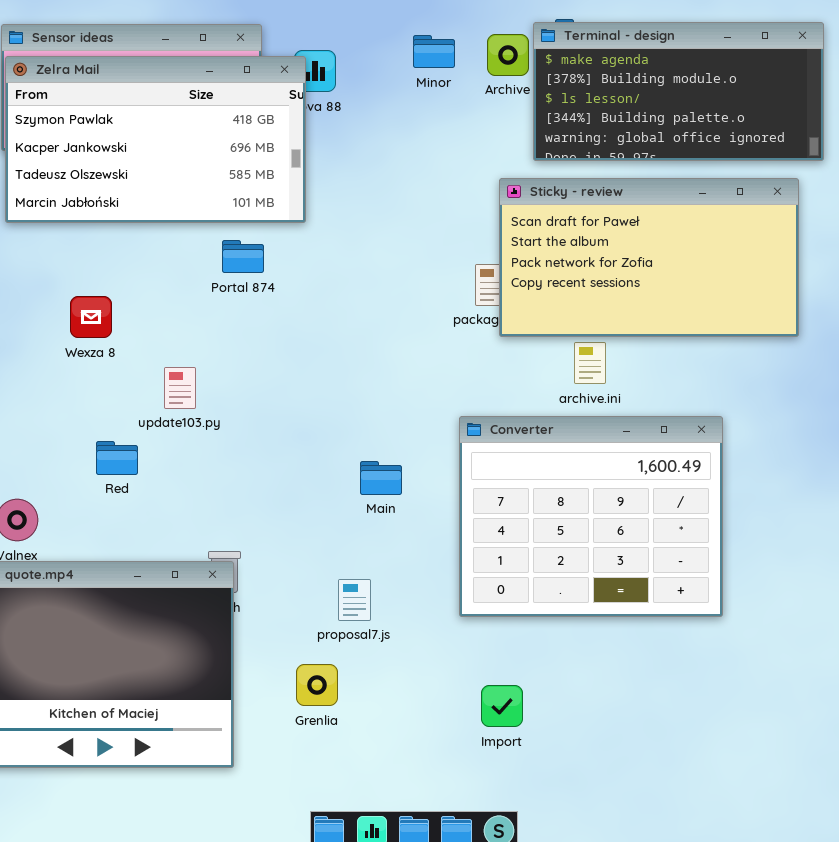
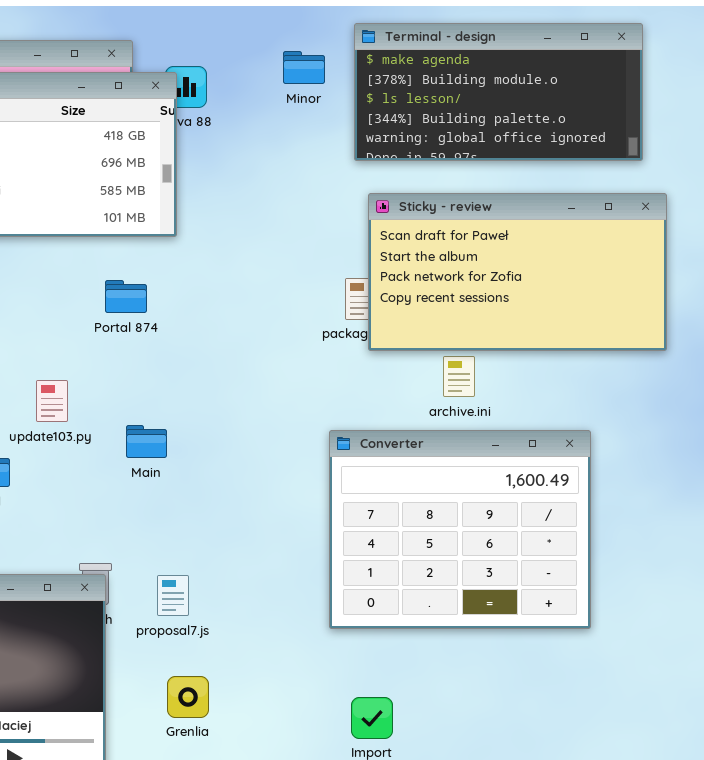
Terminal - design: [533,22,824,161] -> [354,23,643,161], moved
Portal 874: [222,240,264,273] -> [105,280,147,313], moved
Main: [360,461,402,495] -> [126,425,167,458], moved
proposal7.js: [338,579,371,621] -> [157,575,189,616], moved

